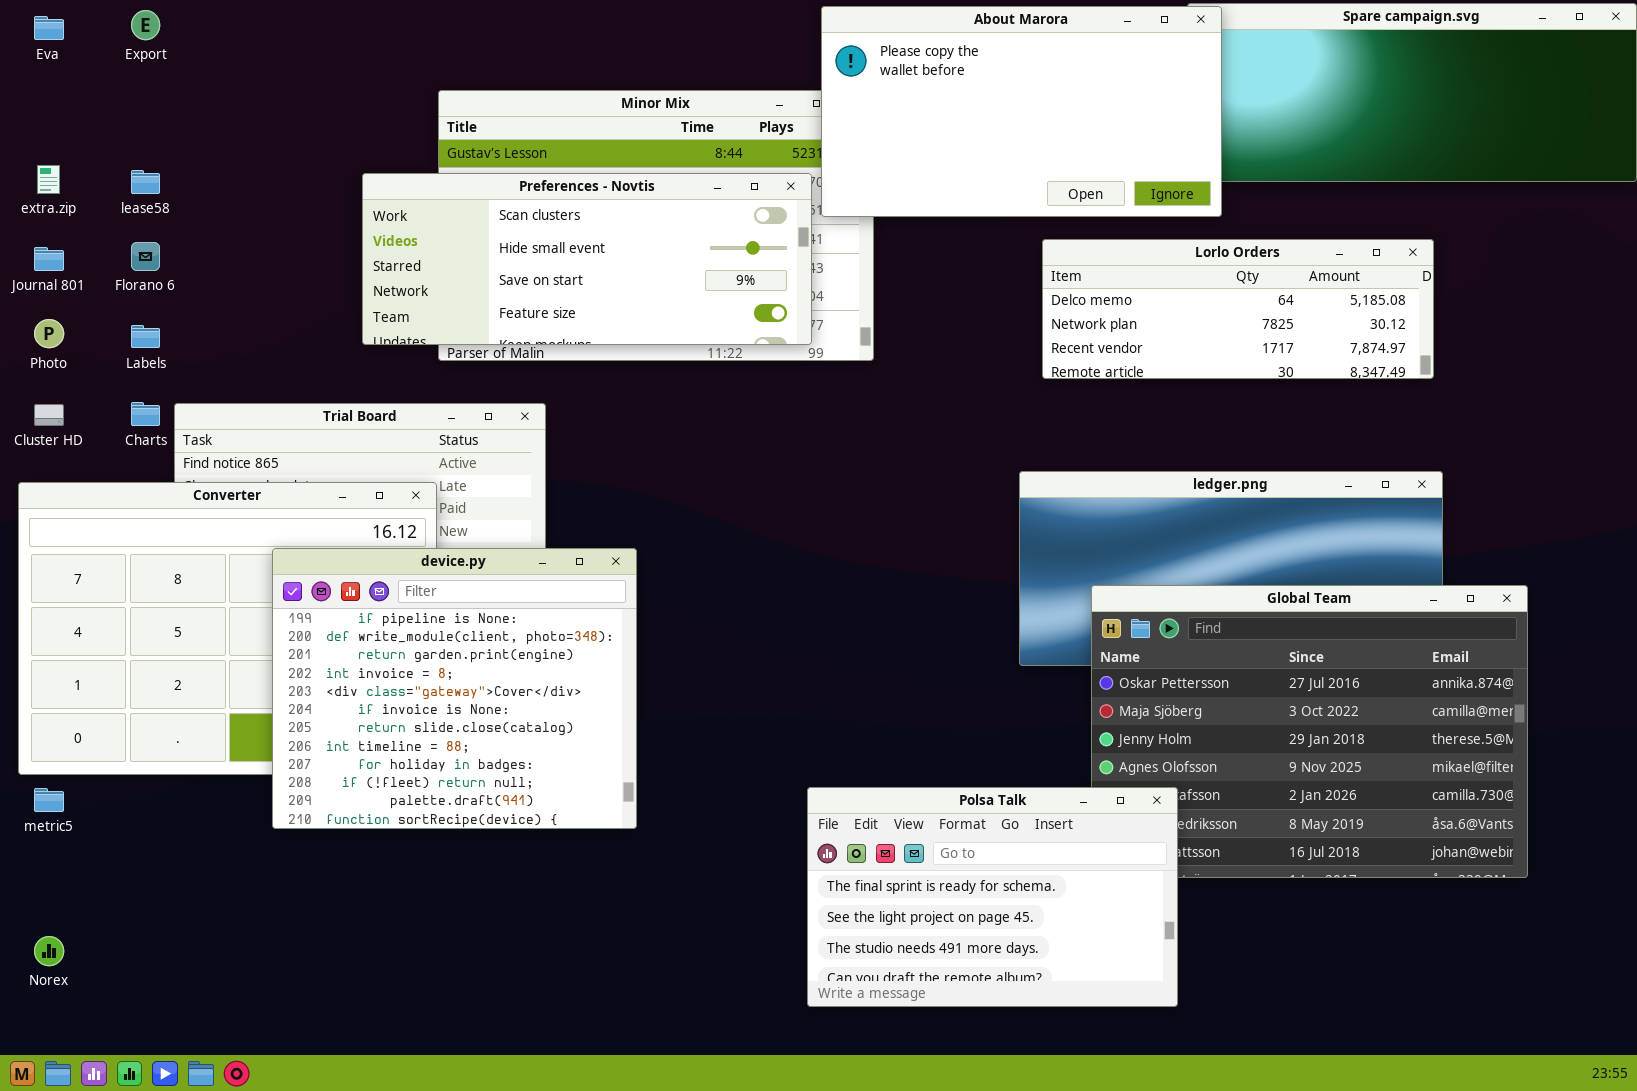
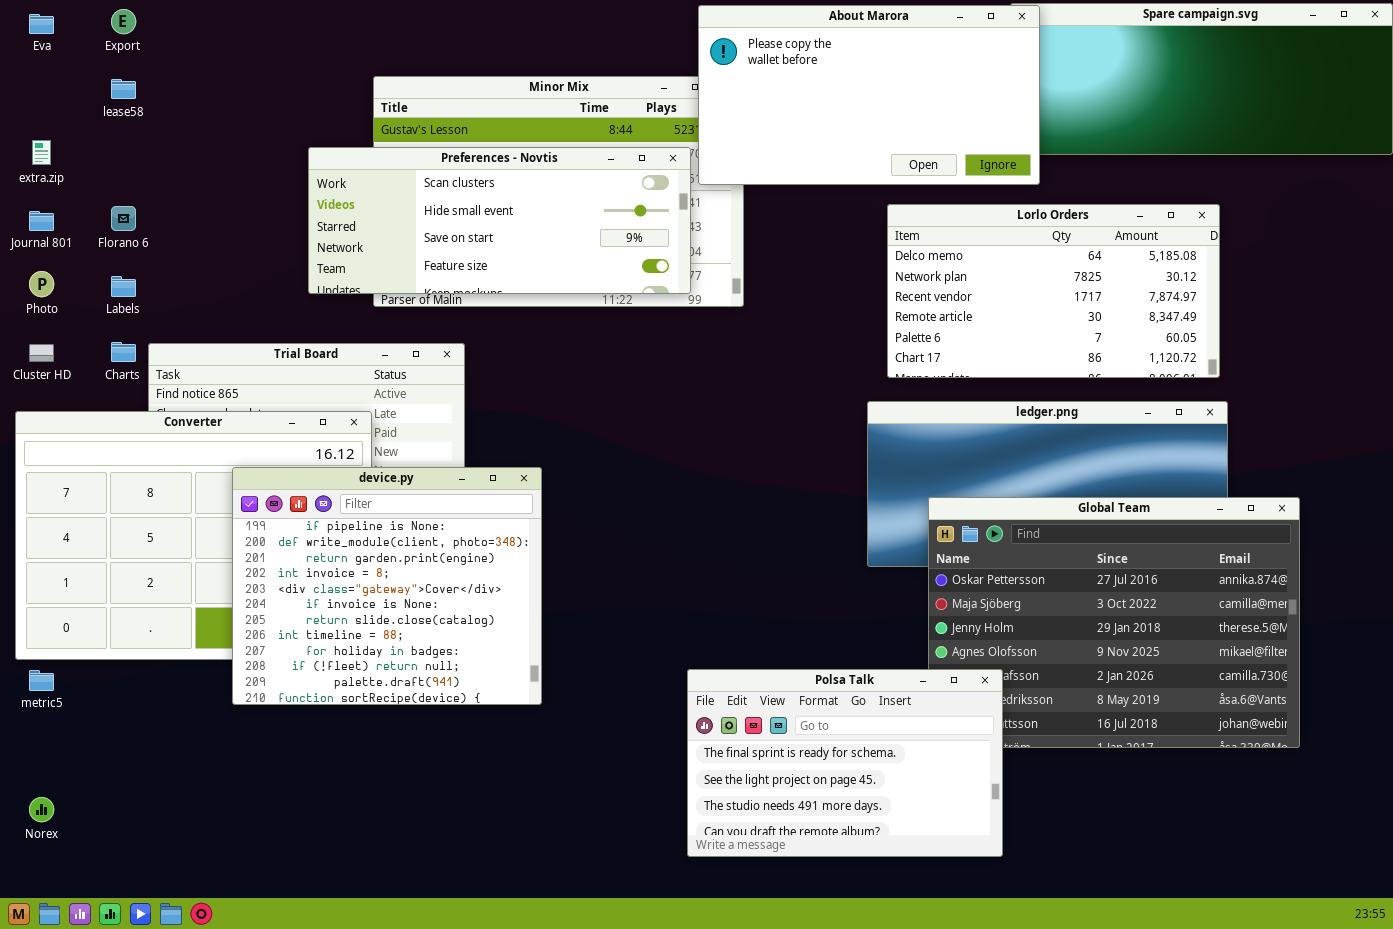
lease58: [131,170,160,194] -> [111,79,136,99], moved
Lorlo Orders: [1042,239,1434,379] -> [887,204,1220,378], resized

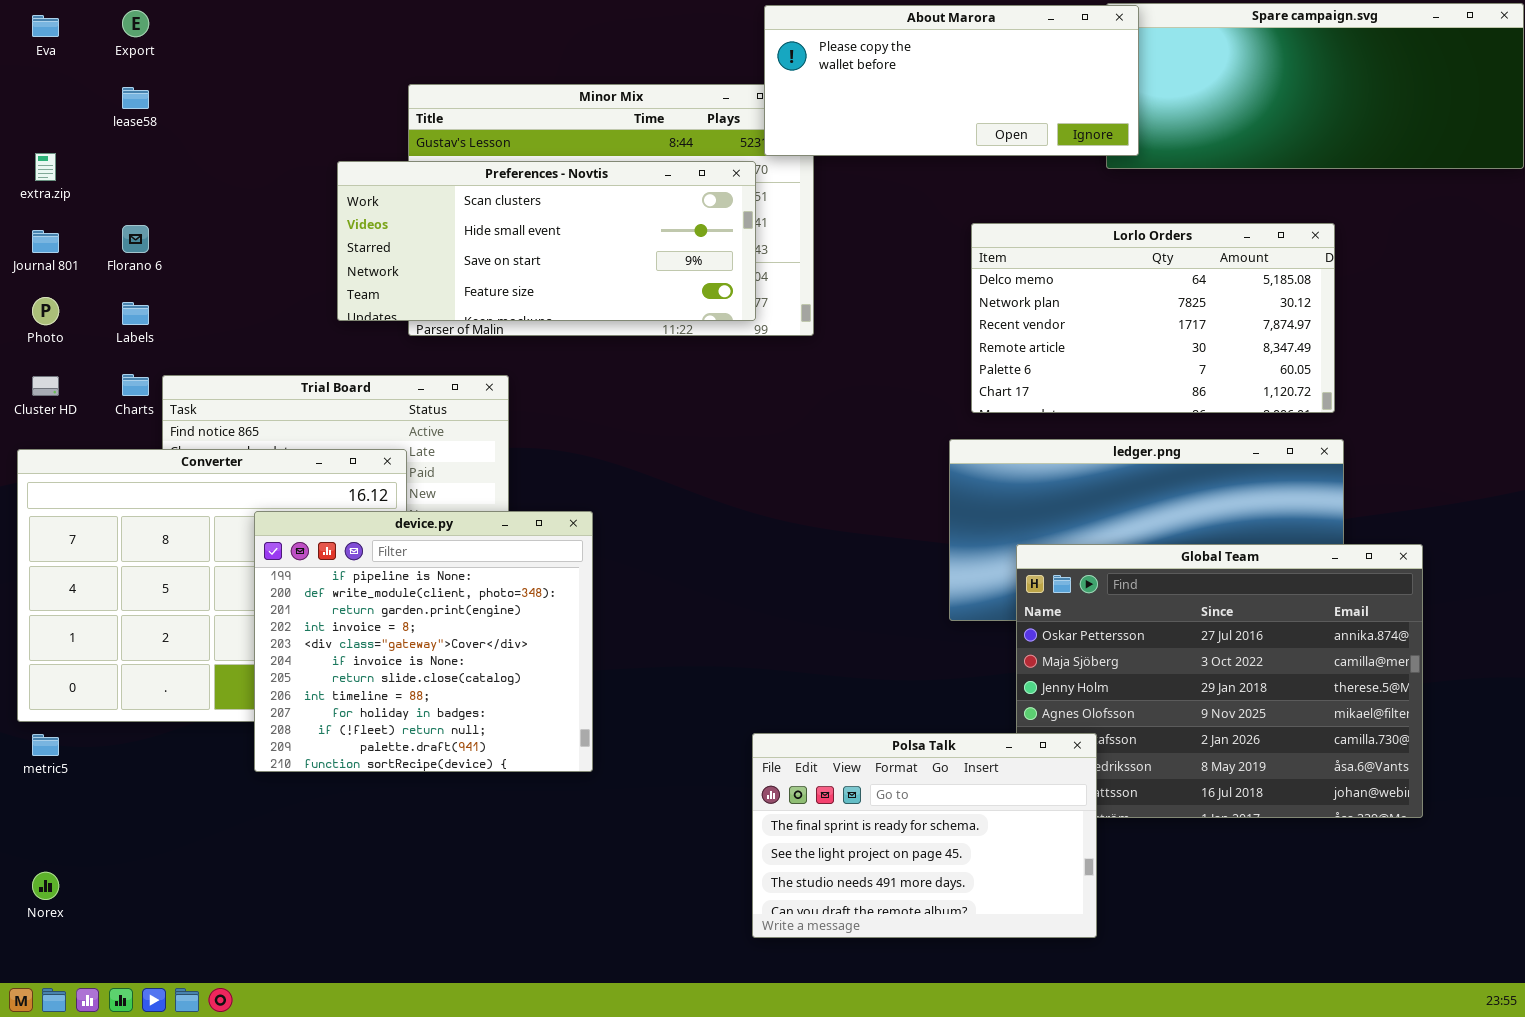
About Marora: [698,5,1040,185] -> [764,5,1139,156], resized

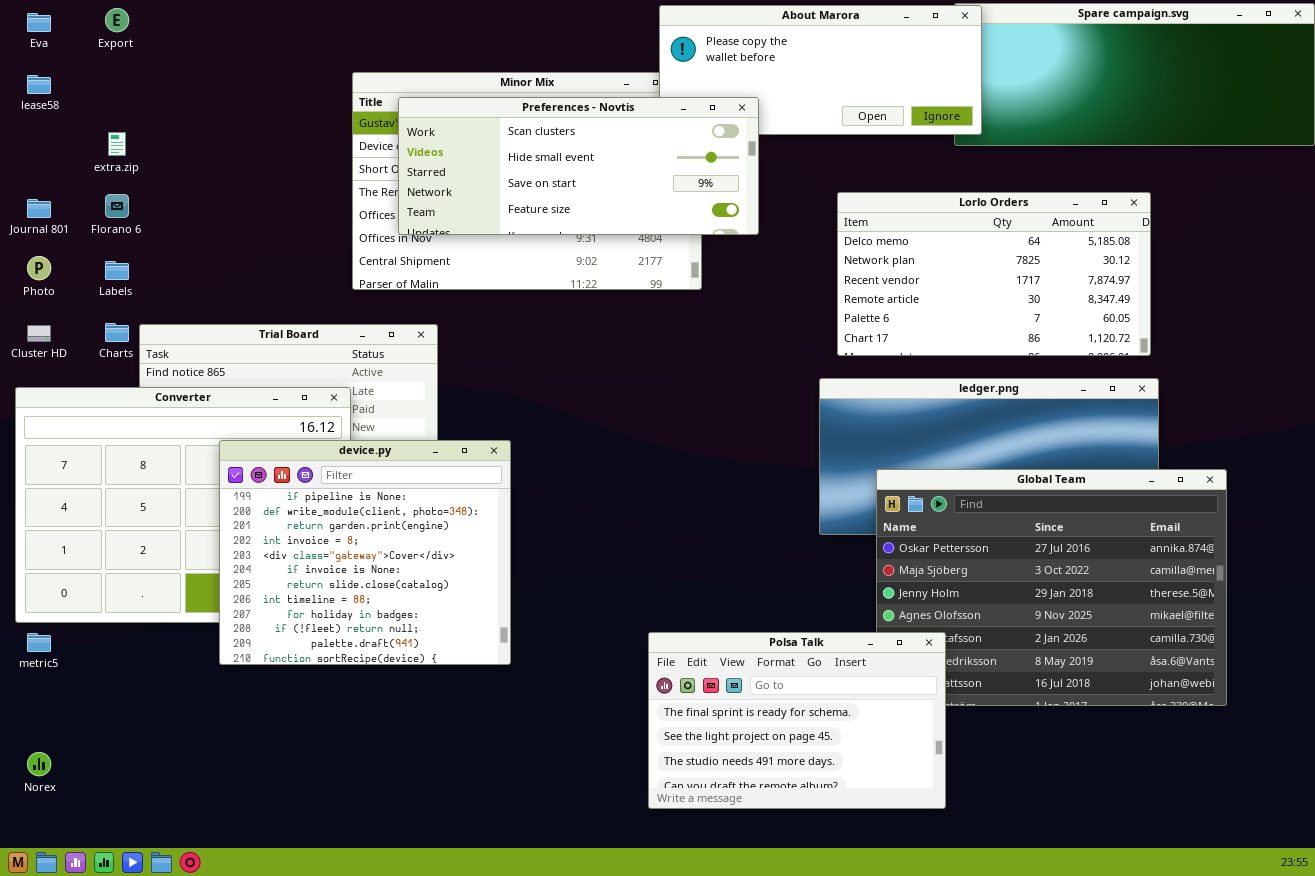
lease58: [122,87,149,109] -> [27,75,51,94], moved
extra.zip: [35,153,56,181] -> [108,132,126,156], moved
Preferences - Novtis: [337,161,756,321] -> [398,97,759,235], moved

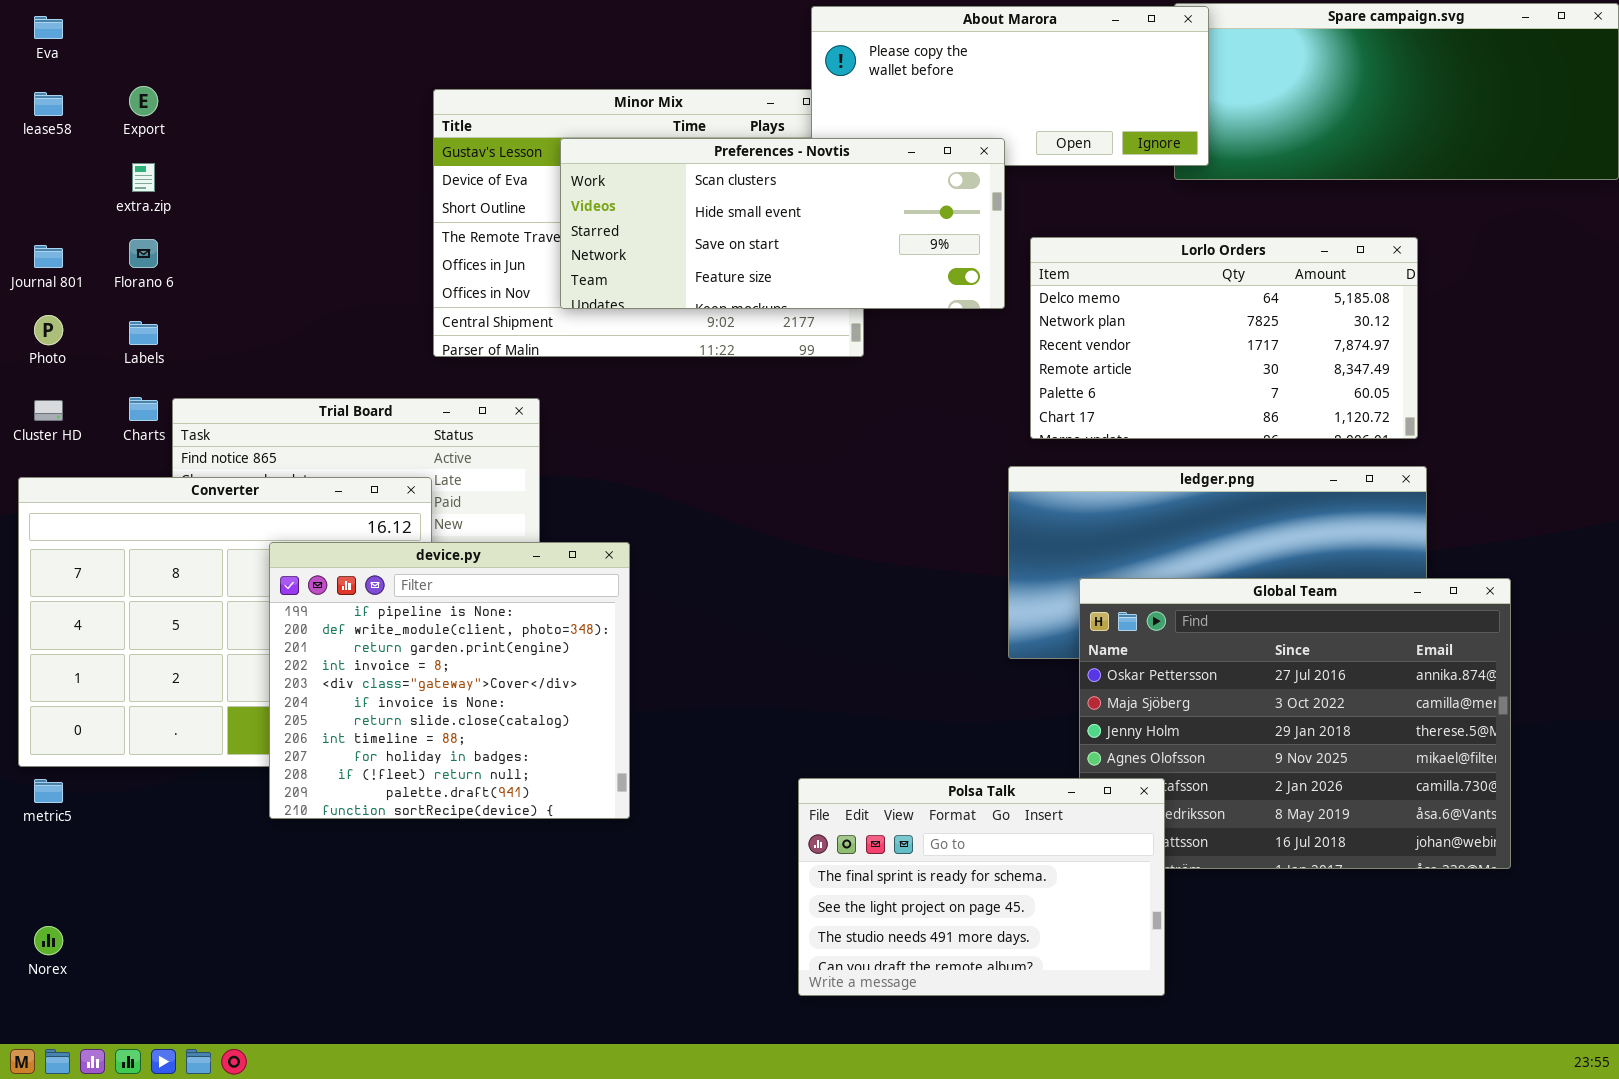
Export: [105,8,129,32] -> [129,86,158,116], moved
Preferences - Novtis: [398,97,759,235] -> [560,138,1005,309], moved

